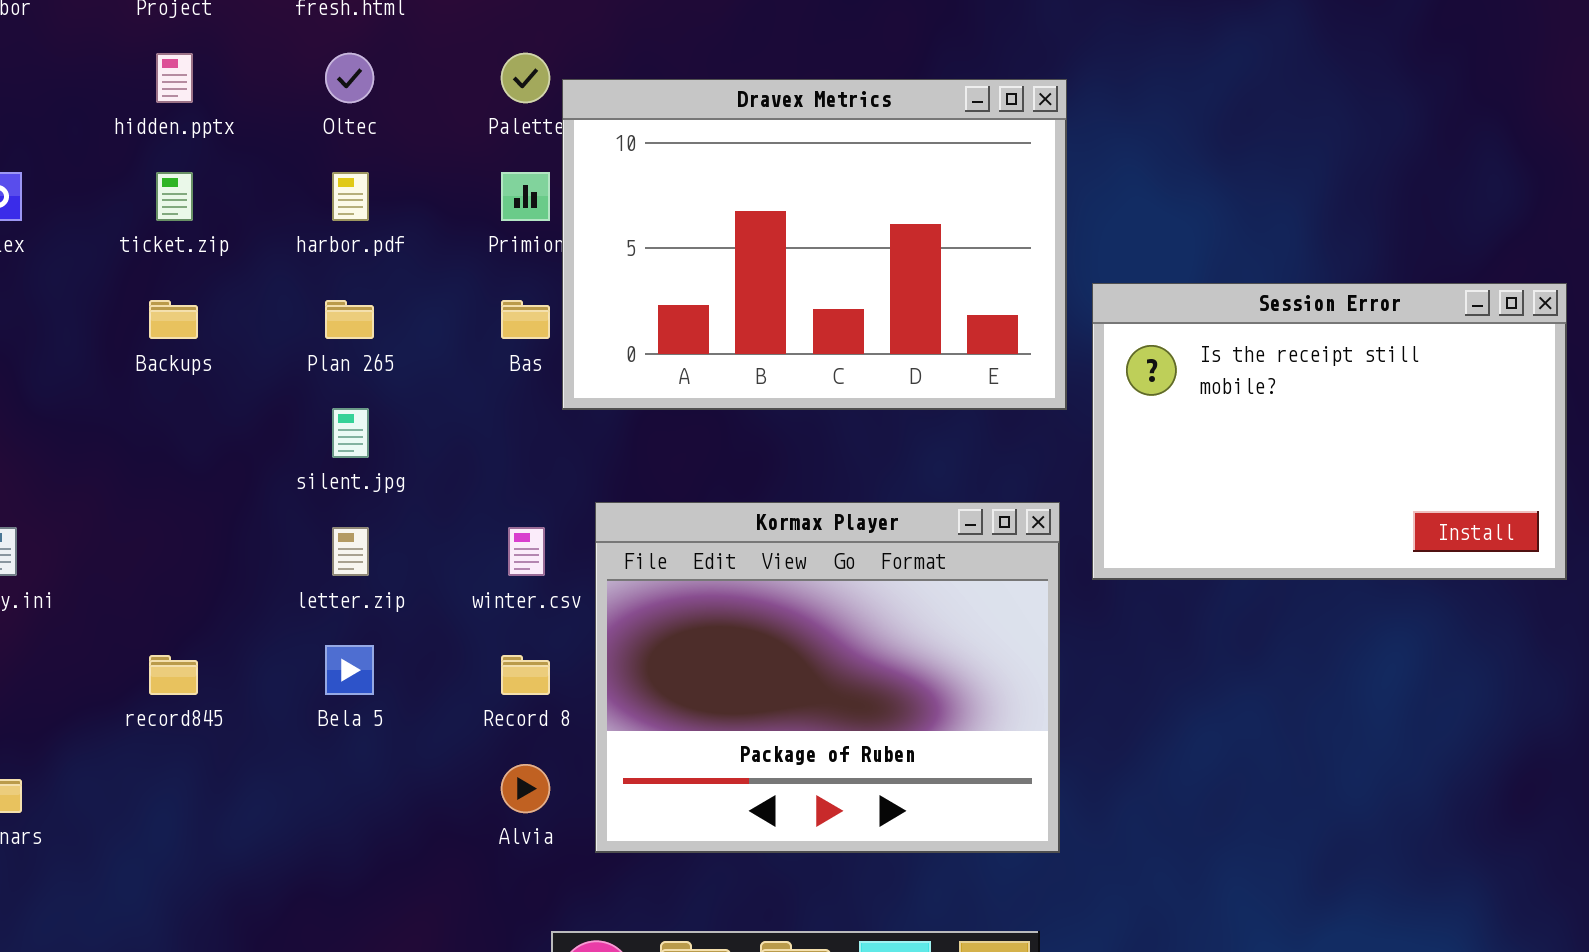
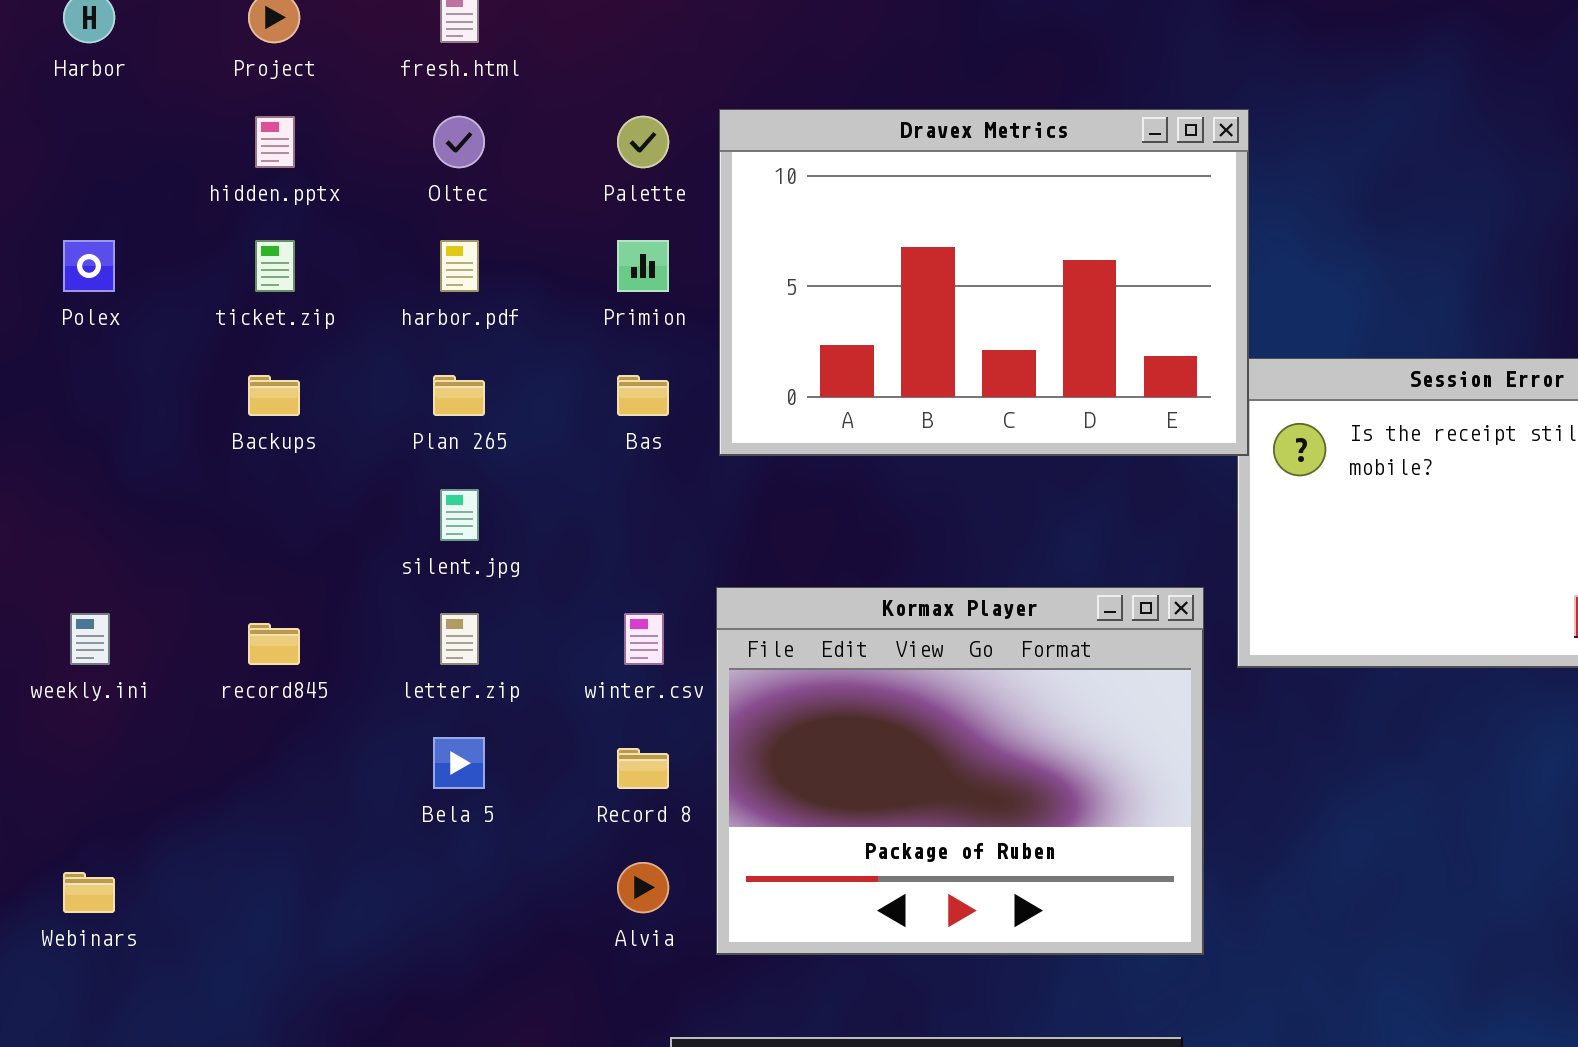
Dravex Metrics: [562,79,1067,410] -> [719,109,1249,456], moved
record845: [149,655,198,695] -> [248,623,300,665], moved

